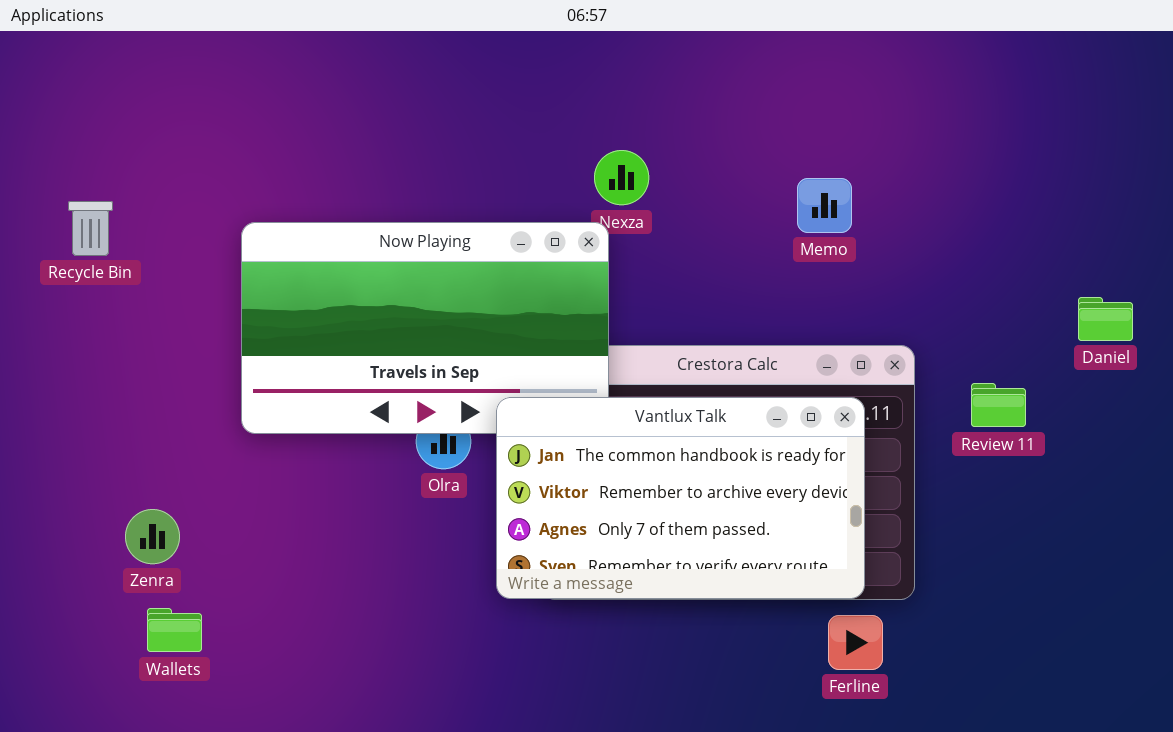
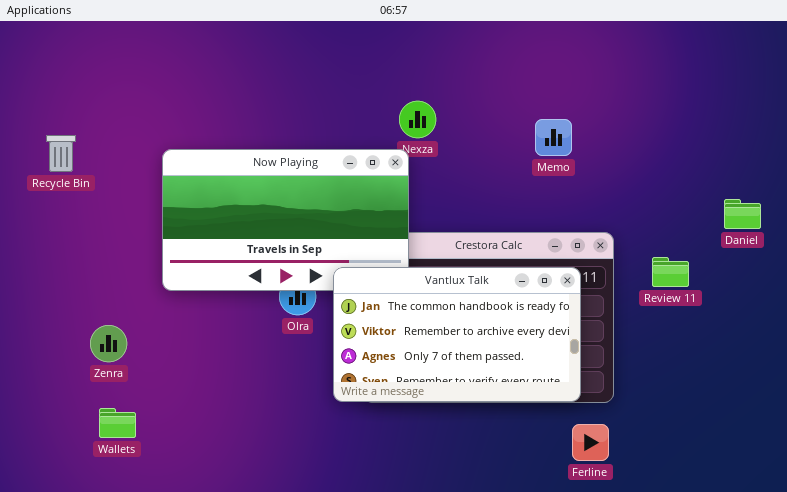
Zenra: [125,509,180,564] -> [90,325,127,362], moved
Ferline: [828,615,883,670] -> [572,424,609,461], moved

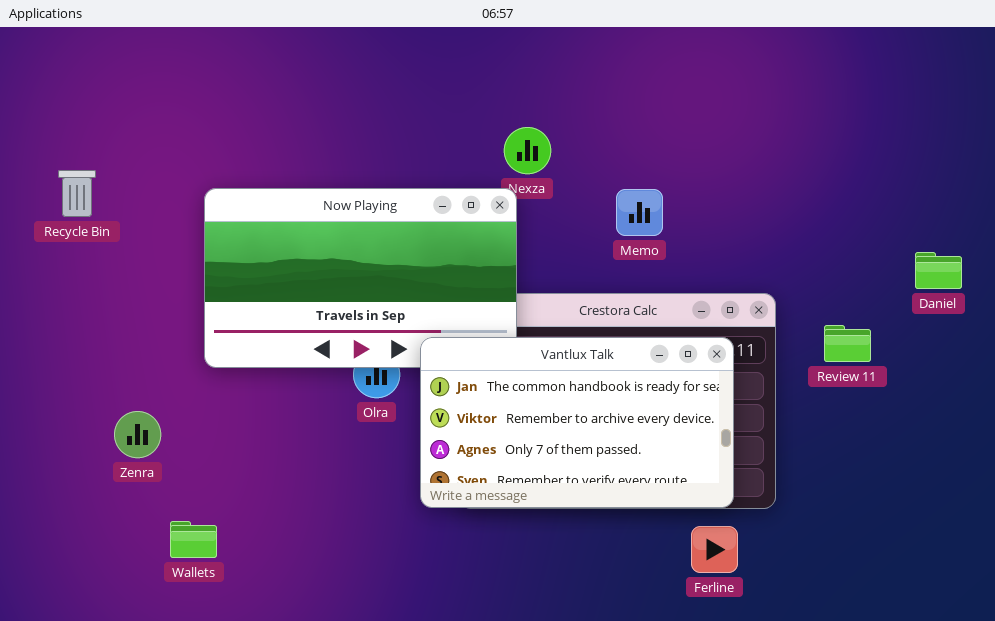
Memo: [535,119,572,156] -> [616,189,663,236], moved
Wallets: [99,408,136,438] -> [170,521,217,558], moved
Ferline: [572,424,609,461] -> [691,526,738,573], moved

